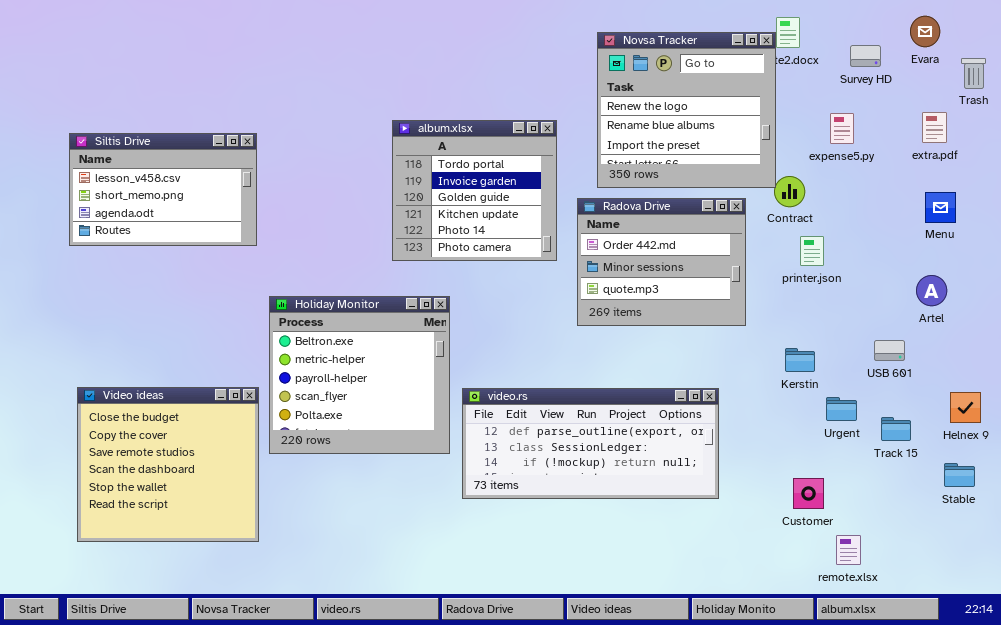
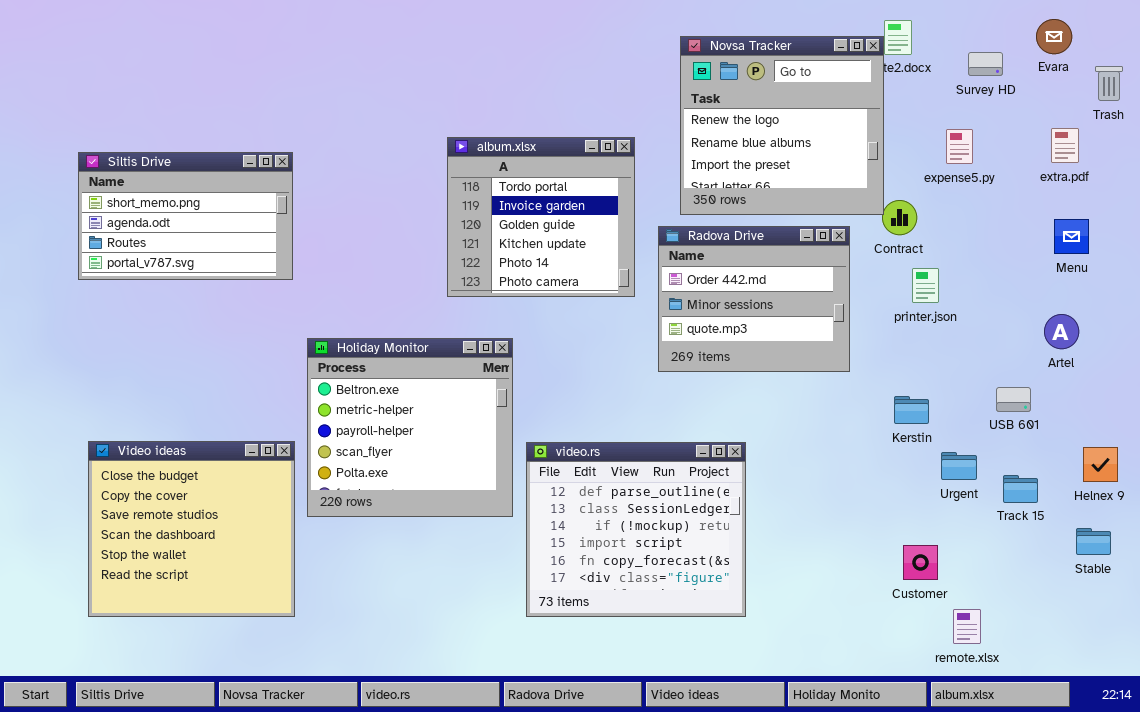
Siltis Drive: [69,133,257,246] -> [78,152,293,280], scrolled down 1 row
video.rs: [462,388,719,499] -> [526,442,746,617], resized

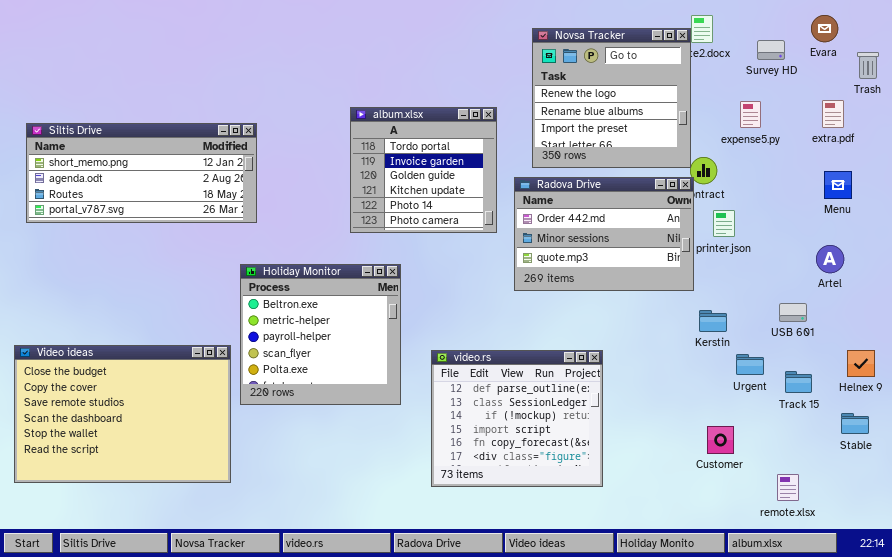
Siltis Drive: [78,152,293,280] -> [26,123,257,223], moved, resized
Radova Drive: [658,226,850,372] -> [514,177,694,291], resized
Video ideas: [88,441,295,617] -> [14,345,231,483], resized
video.rs: [526,442,746,617] -> [431,350,603,487], moved
remote.xlsx: [953,609,981,644] -> [777,474,799,501], moved

